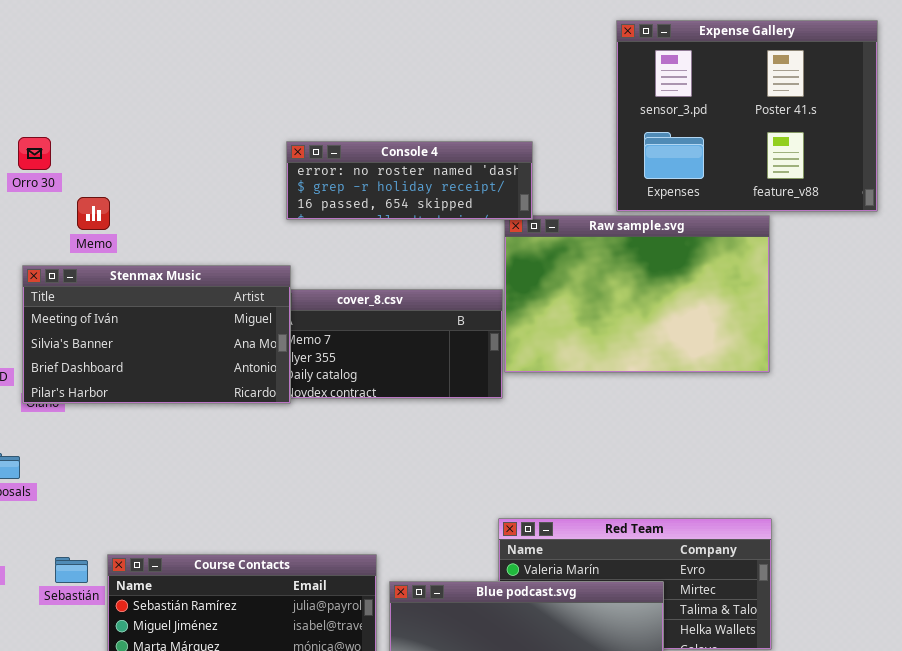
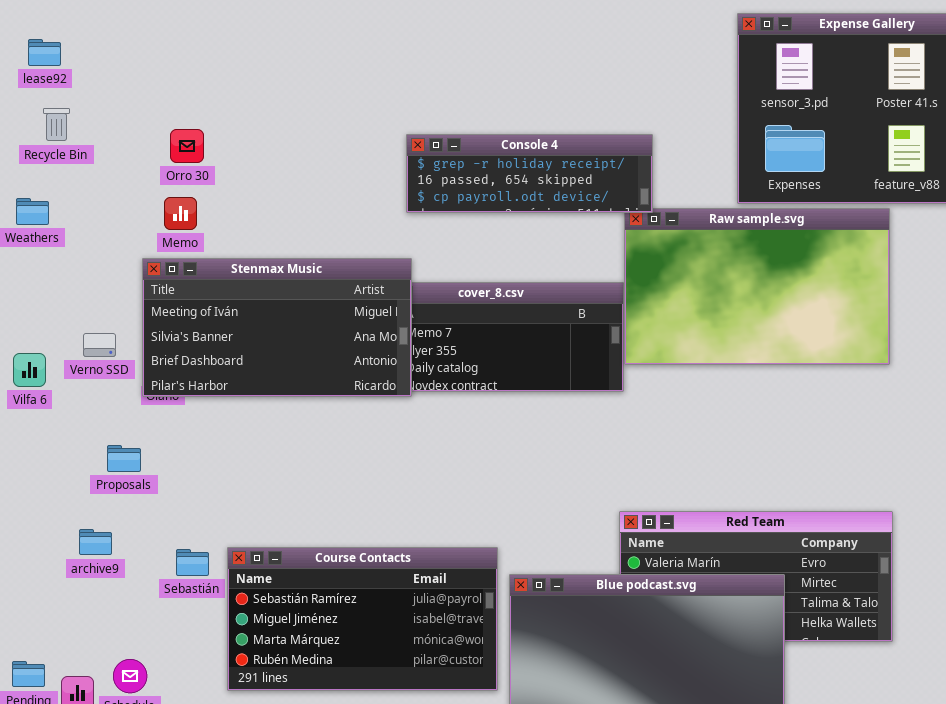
Orro 30: [18,137,51,170] -> [170,129,204,163], moved
Console 4: [286,141,533,220] -> [406,134,653,213], scrolled down 1 row
Memo: [77,197,110,230] -> [164,197,197,230], moved

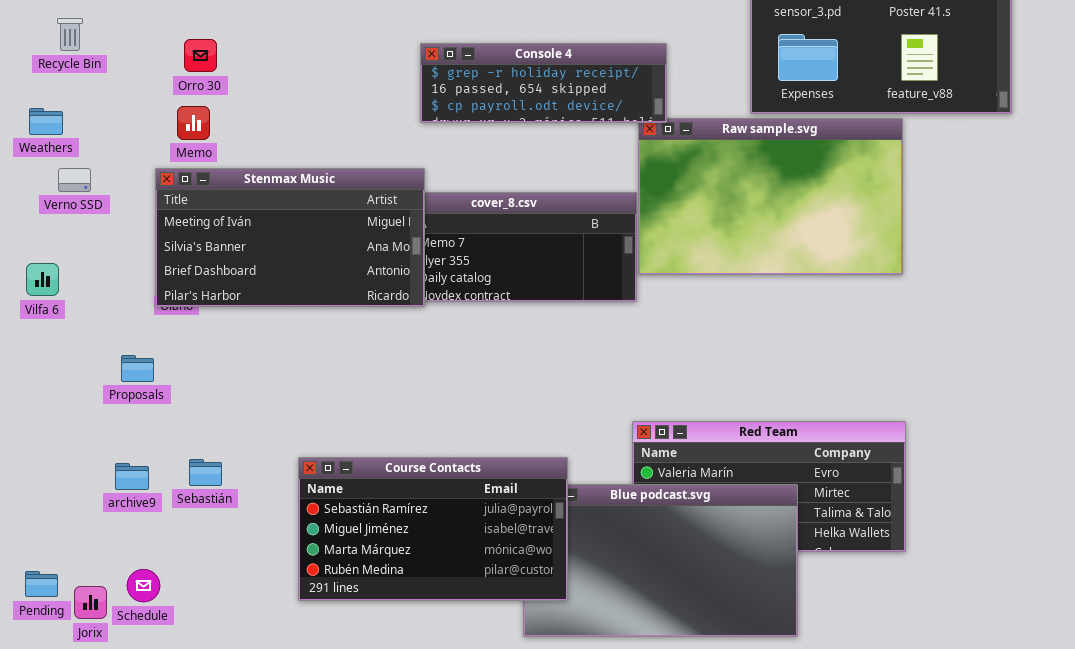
Verno SSD: [83,333,116,357] -> [58,168,91,192], moved
archive9: [79,529,112,555] -> [115,463,149,490], moved
Course Contacts: [227,547,498,691] -> [298,457,568,601], moved

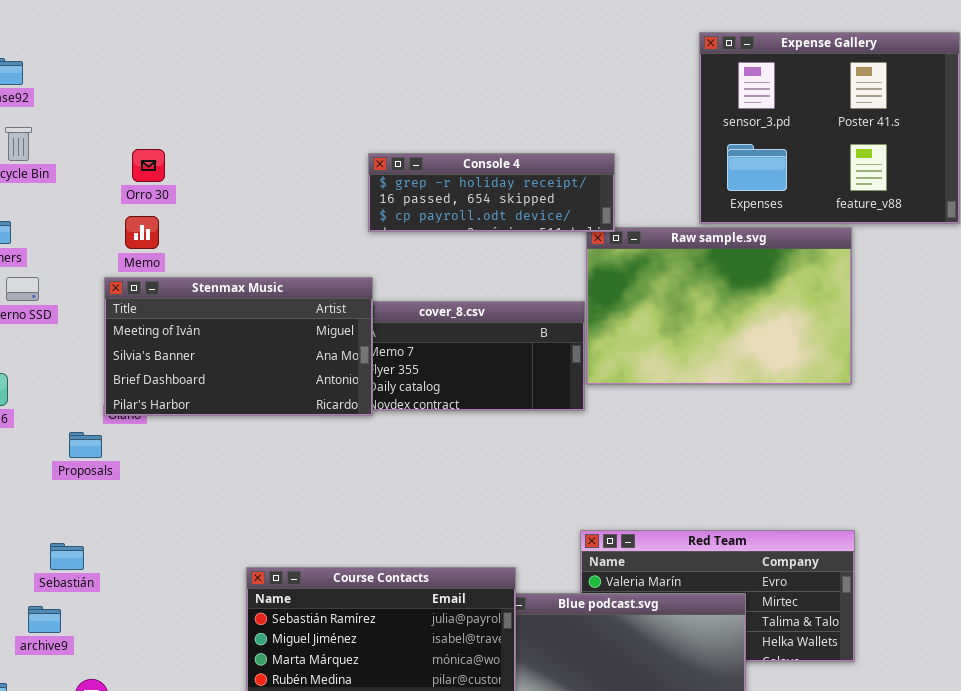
Proposals: [121,355,154,382] -> [69,432,102,458], moved
Sebastián: [189,459,222,486] -> [50,543,84,570], moved
archive9: [115,463,149,490] -> [28,606,61,633], moved

